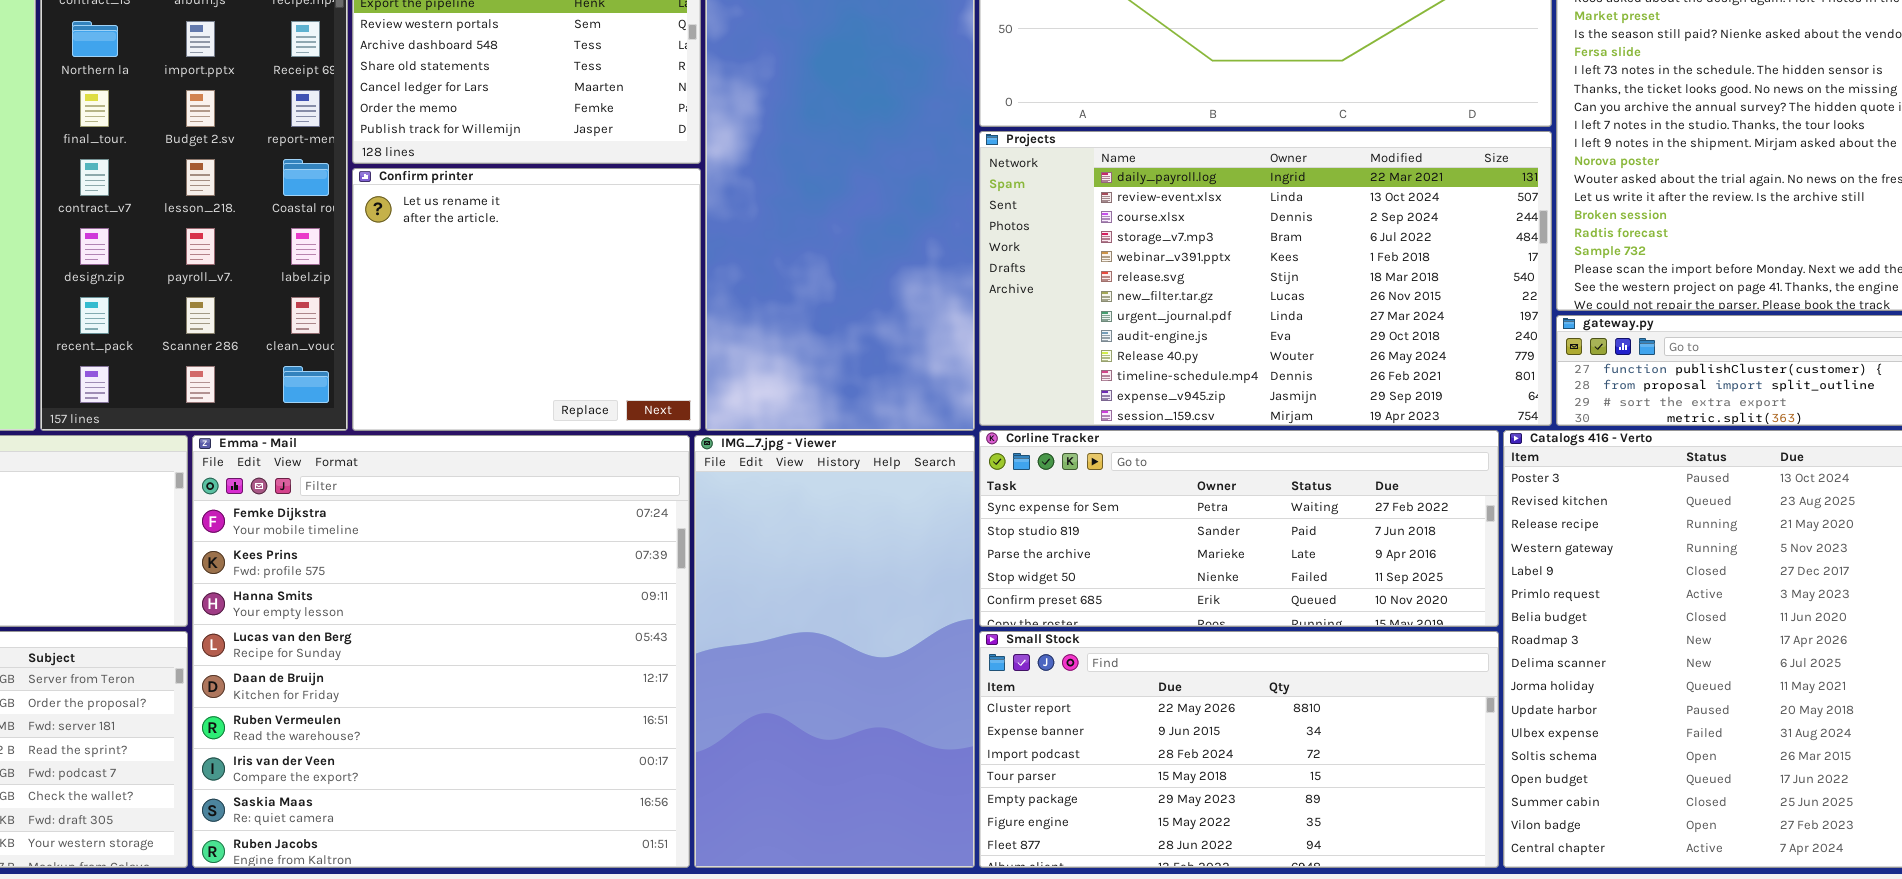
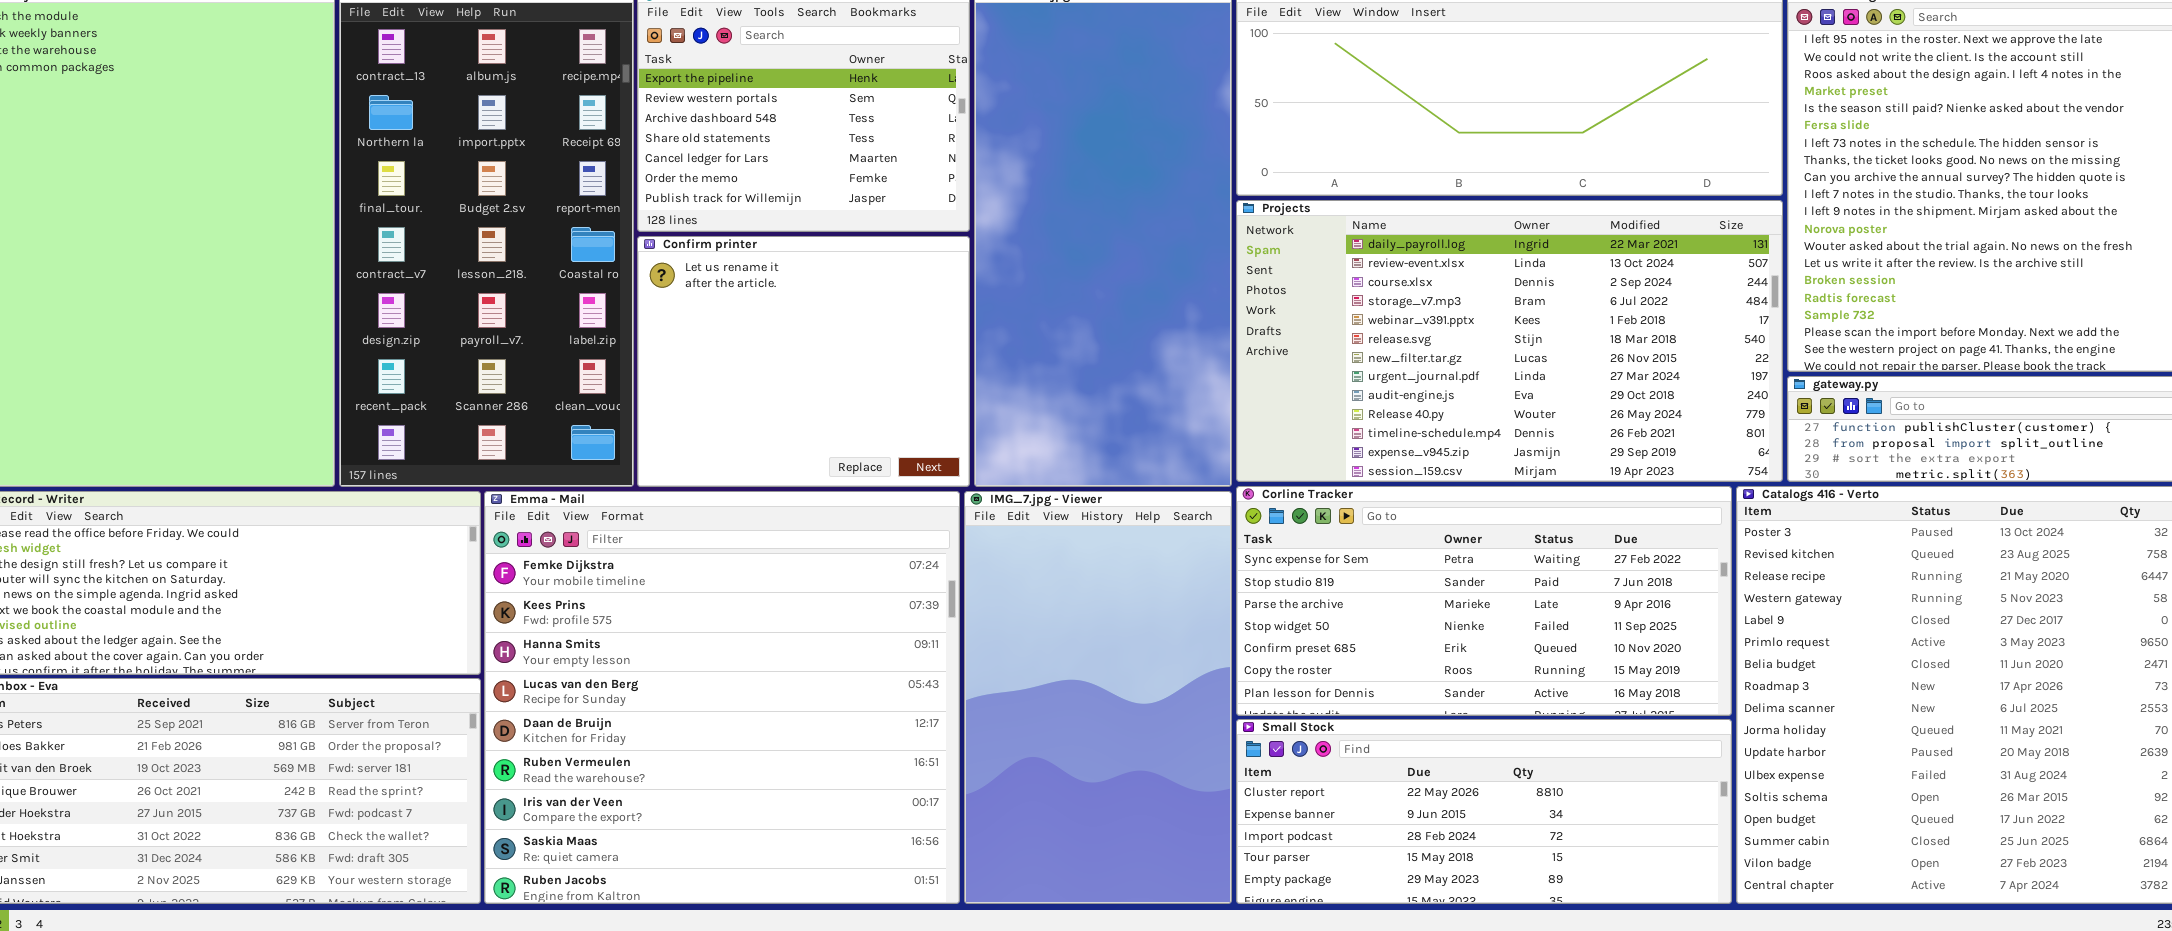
Corline Tracker: [979,430,1499,627] -> [1236,486,1732,716], resized
Small Stock: [979,631,1499,868] -> [1236,719,1732,904], resized

